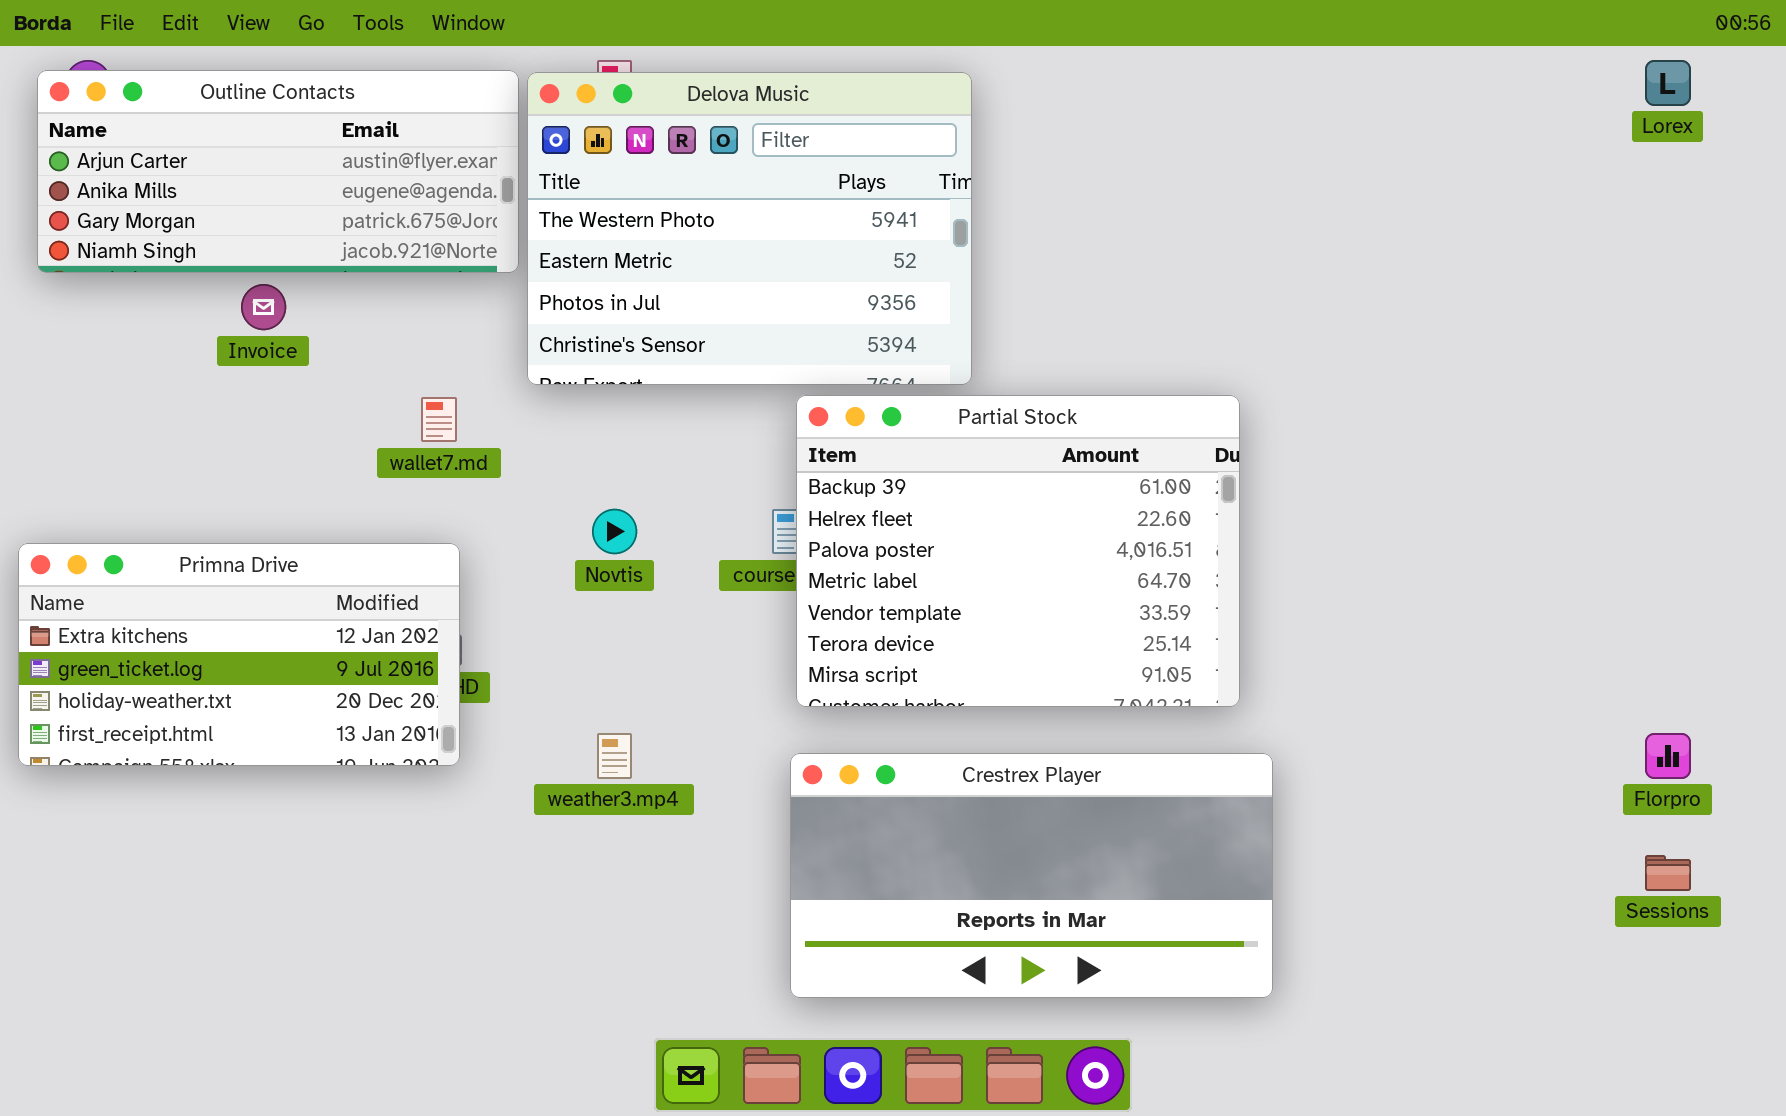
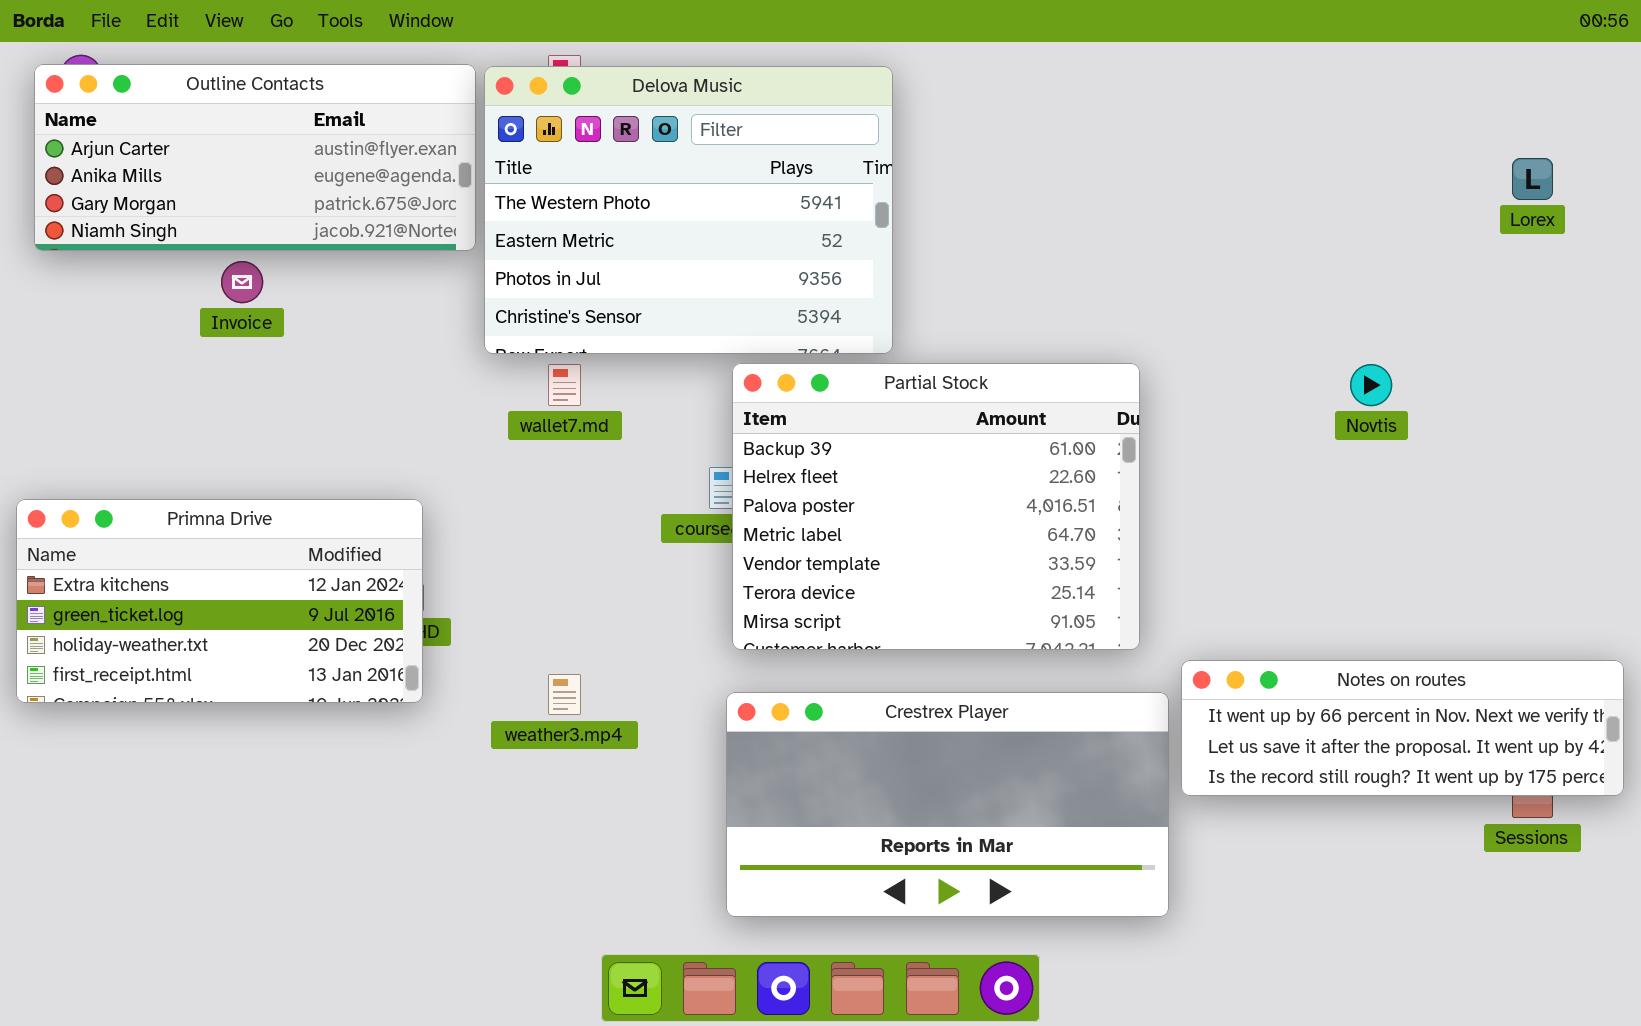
Lorex: [1645,60,1691,106] -> [1512,158,1553,200], moved
wallet7.md: [421,397,457,442] -> [548,364,581,406], moved
Novtis: [592,509,637,554] -> [1350,364,1392,406], moved
Notes on routes: none -> [1181,660,1624,796], opened

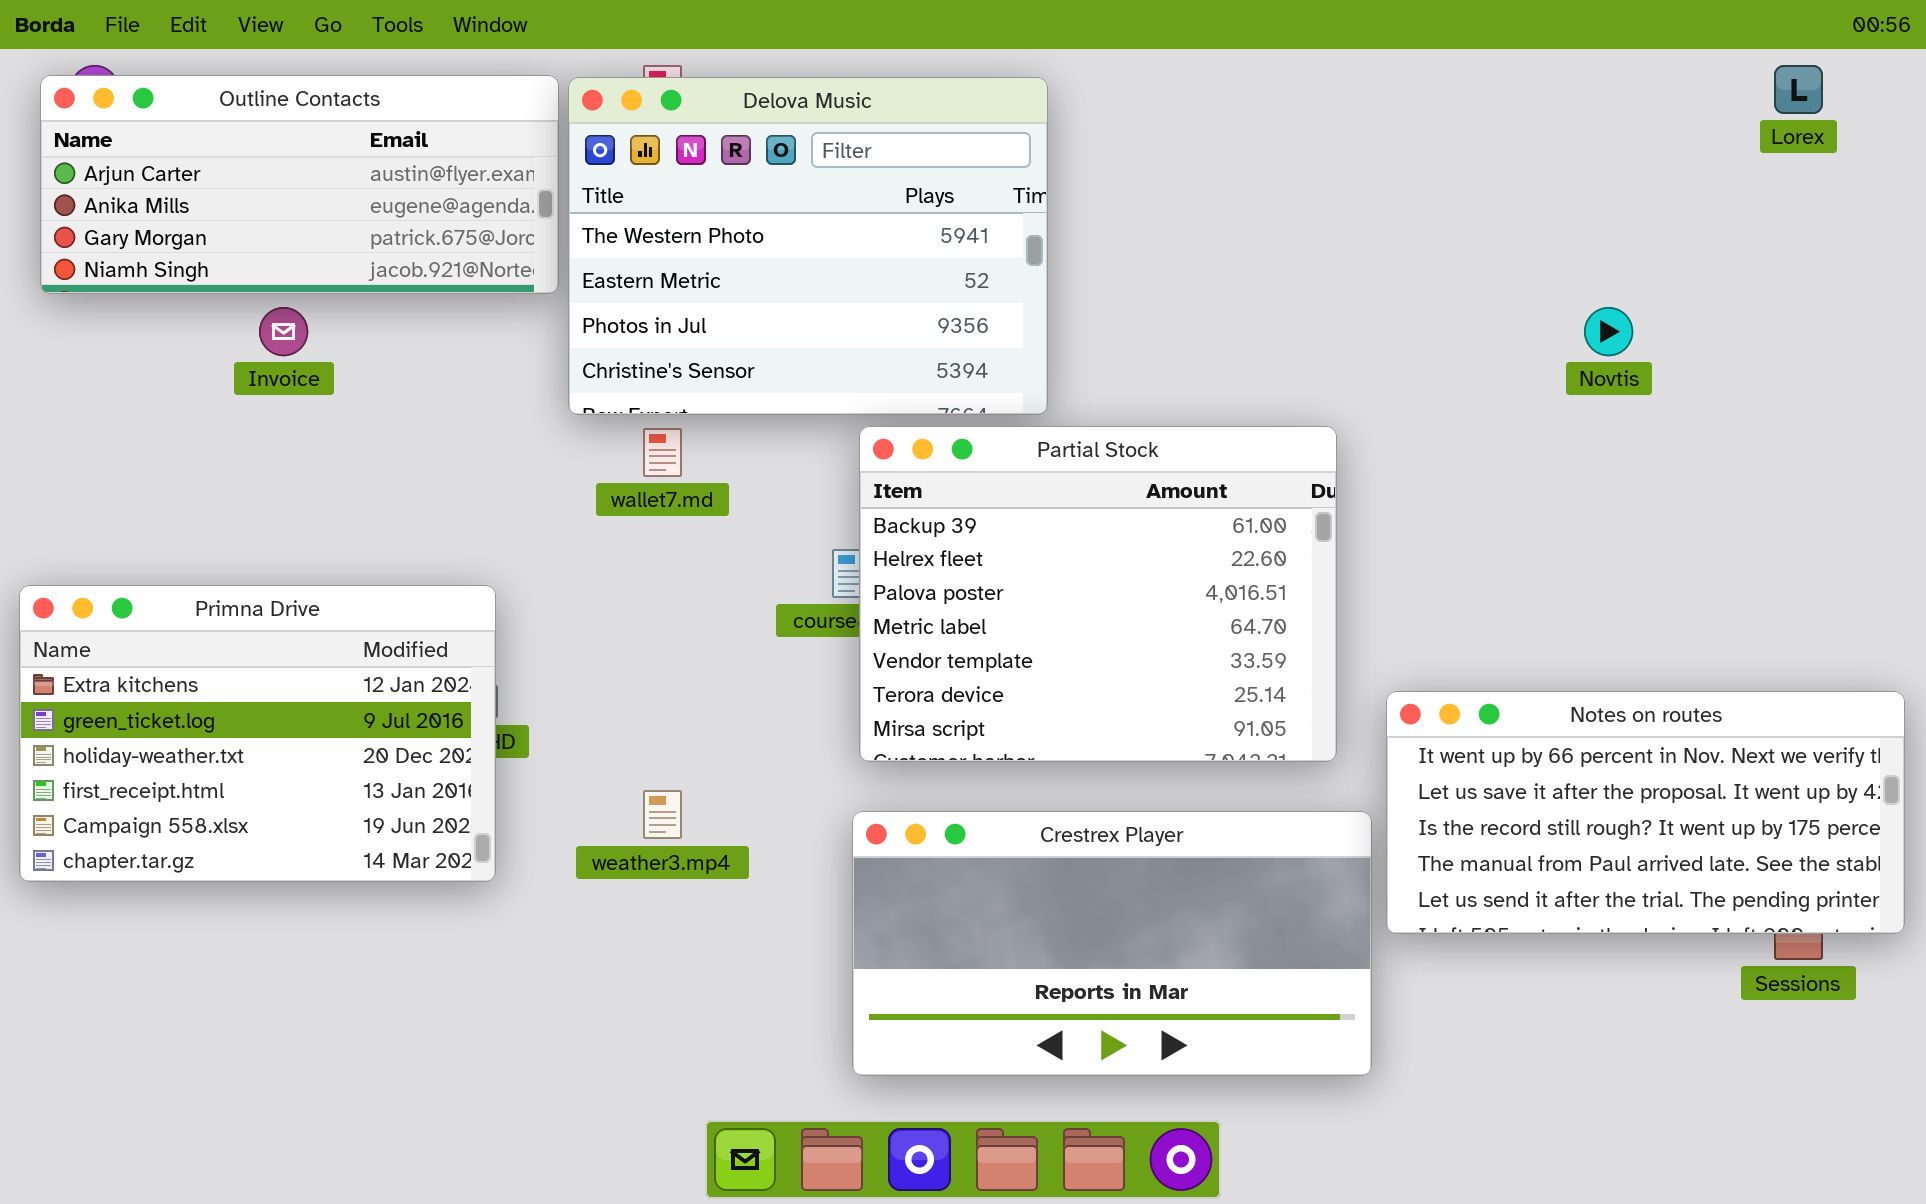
Lorex: [1512,158,1553,200] -> [1774,65,1823,114], moved
Novtis: [1350,364,1392,406] -> [1584,307,1633,356], moved
Primna Drive: [16,499,423,703] -> [19,585,496,882], resized
Notes on routes: [1181,660,1624,796] -> [1386,691,1905,934], resized

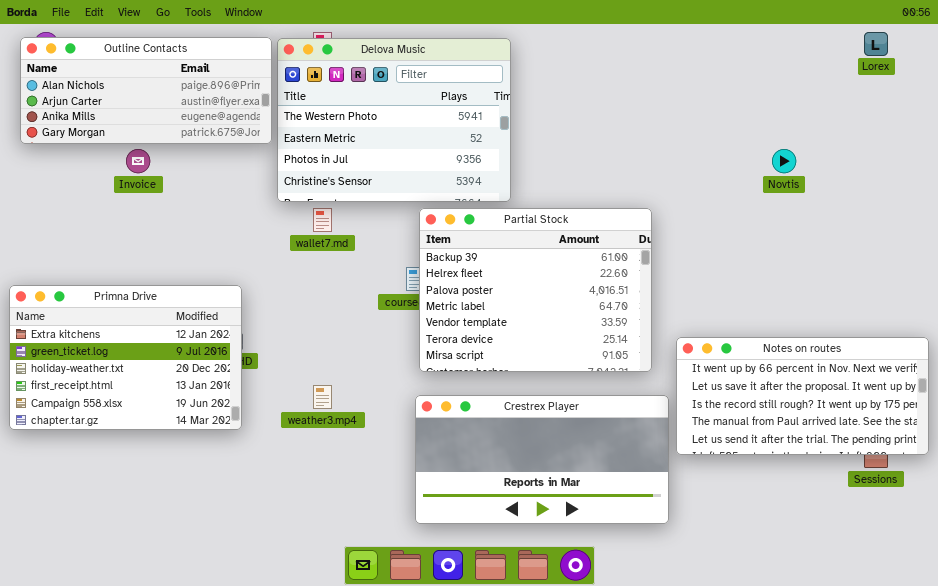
Outline Contacts: [40,75,559,294] -> [20,37,272,144], scrolled up 1 row

